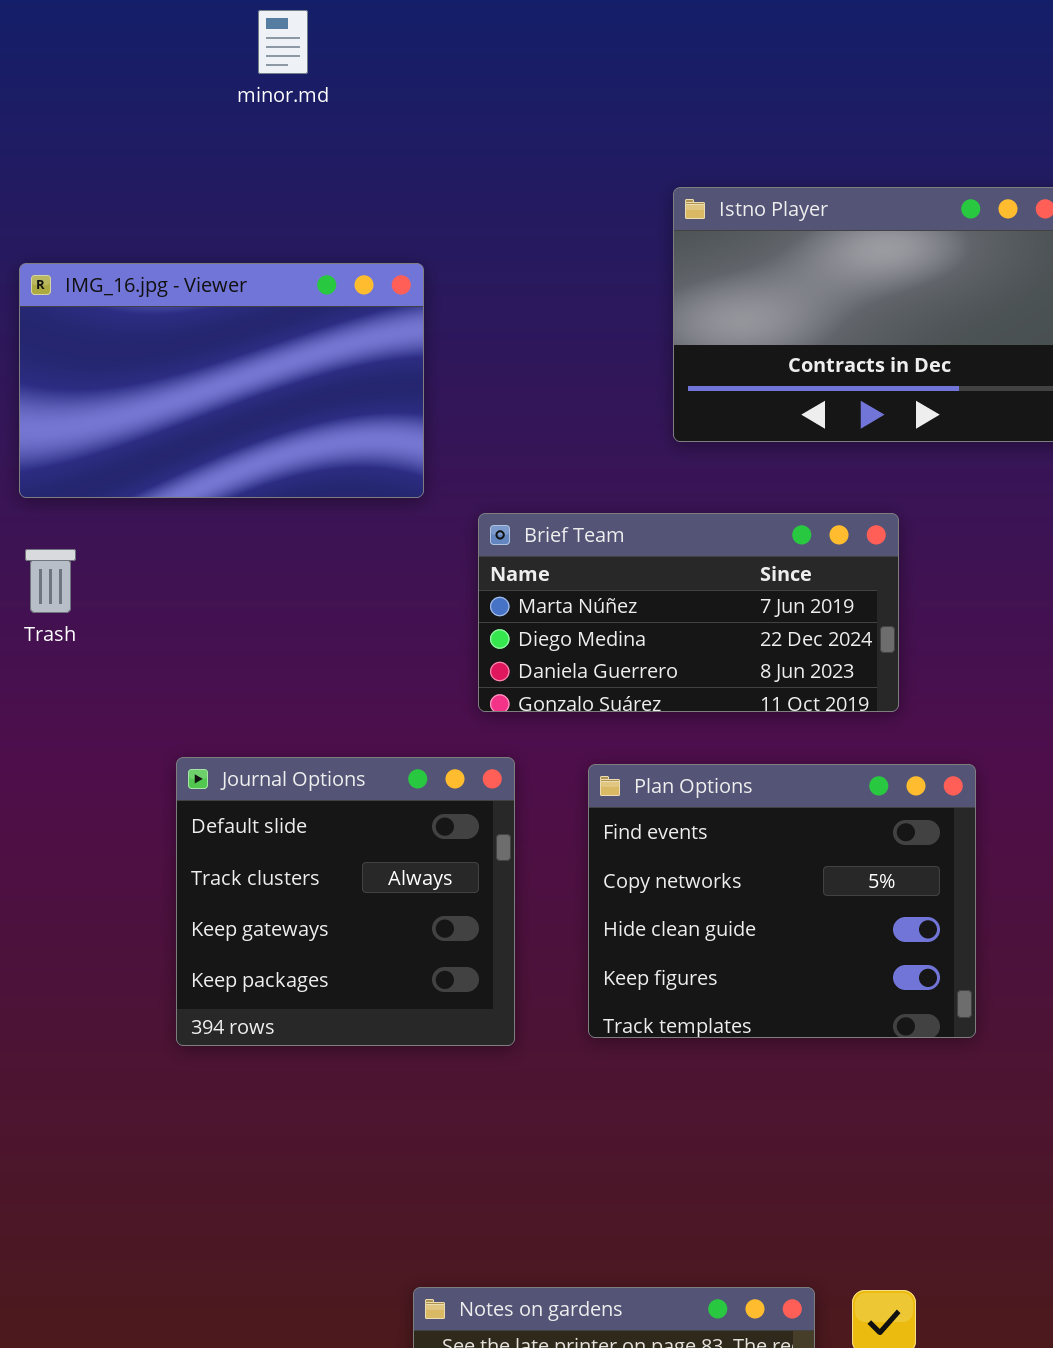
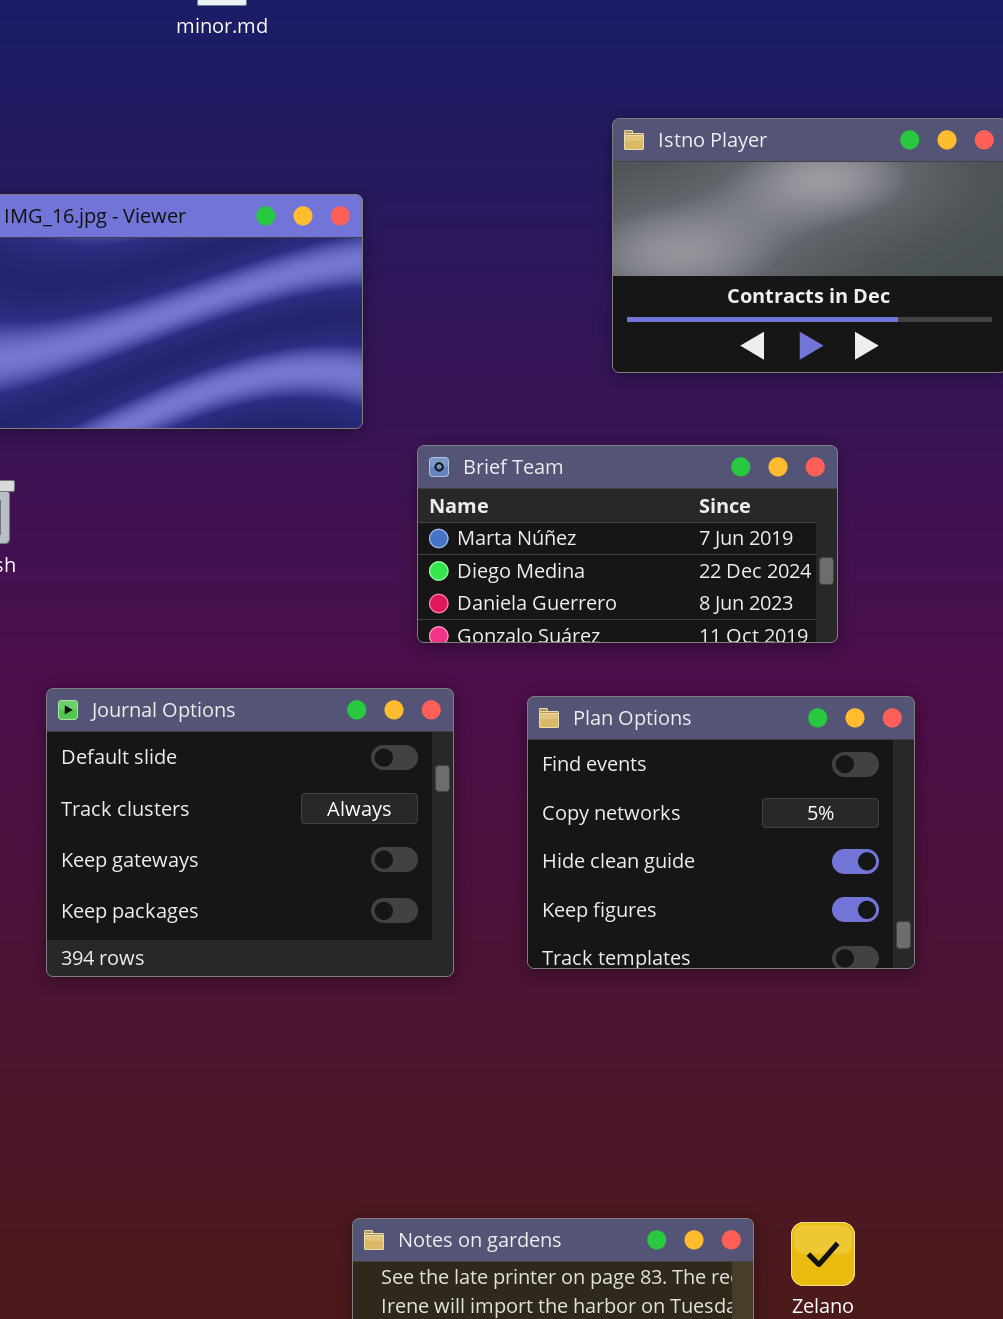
Journal Options: [176,757,515,1046] -> [46,688,454,977], resized

